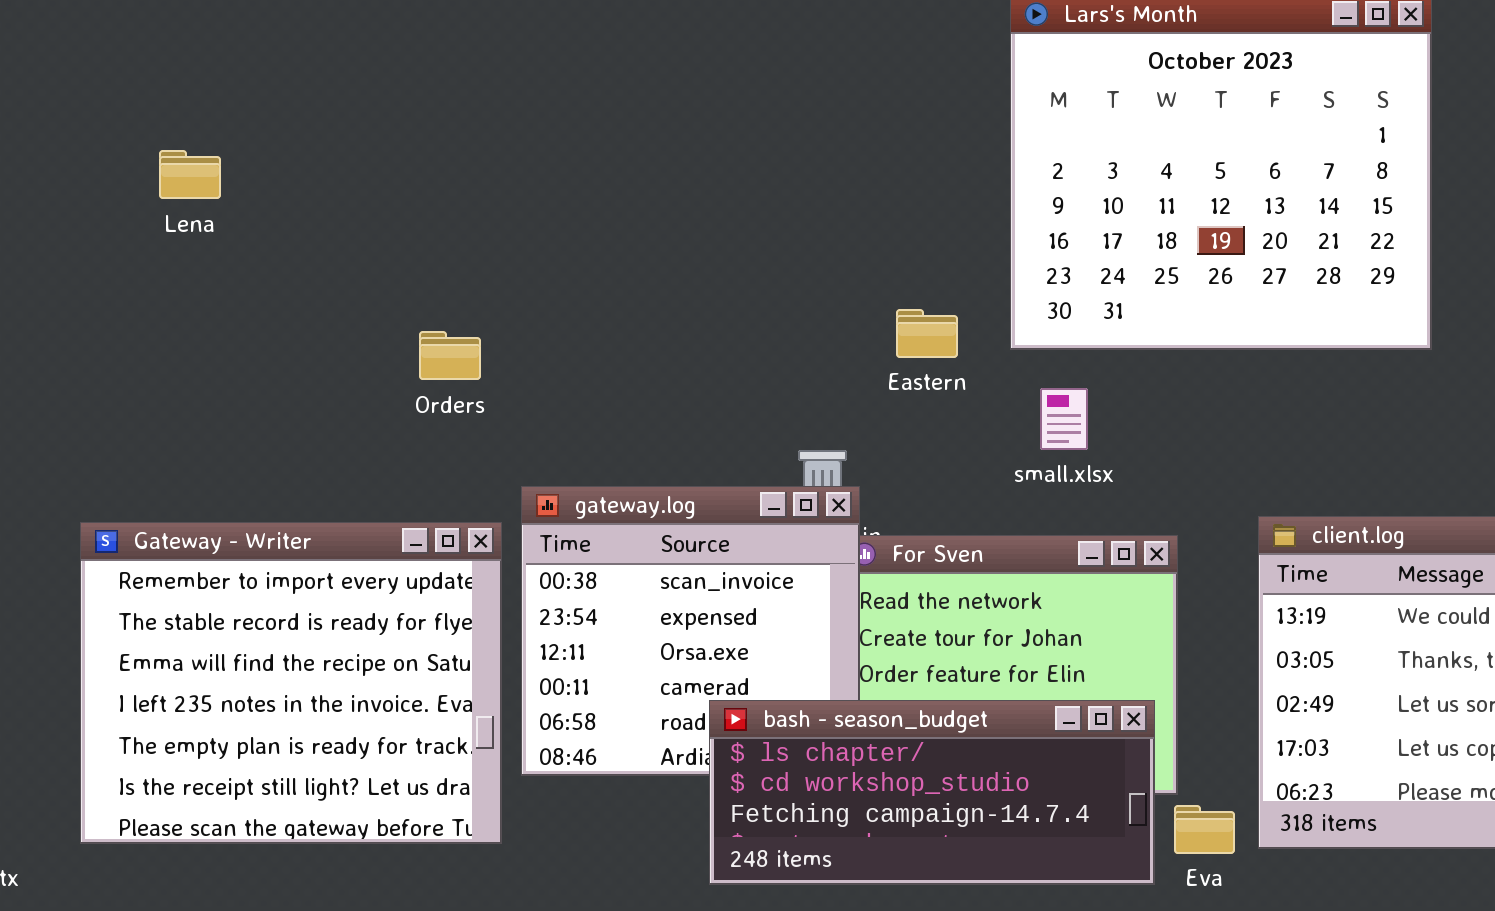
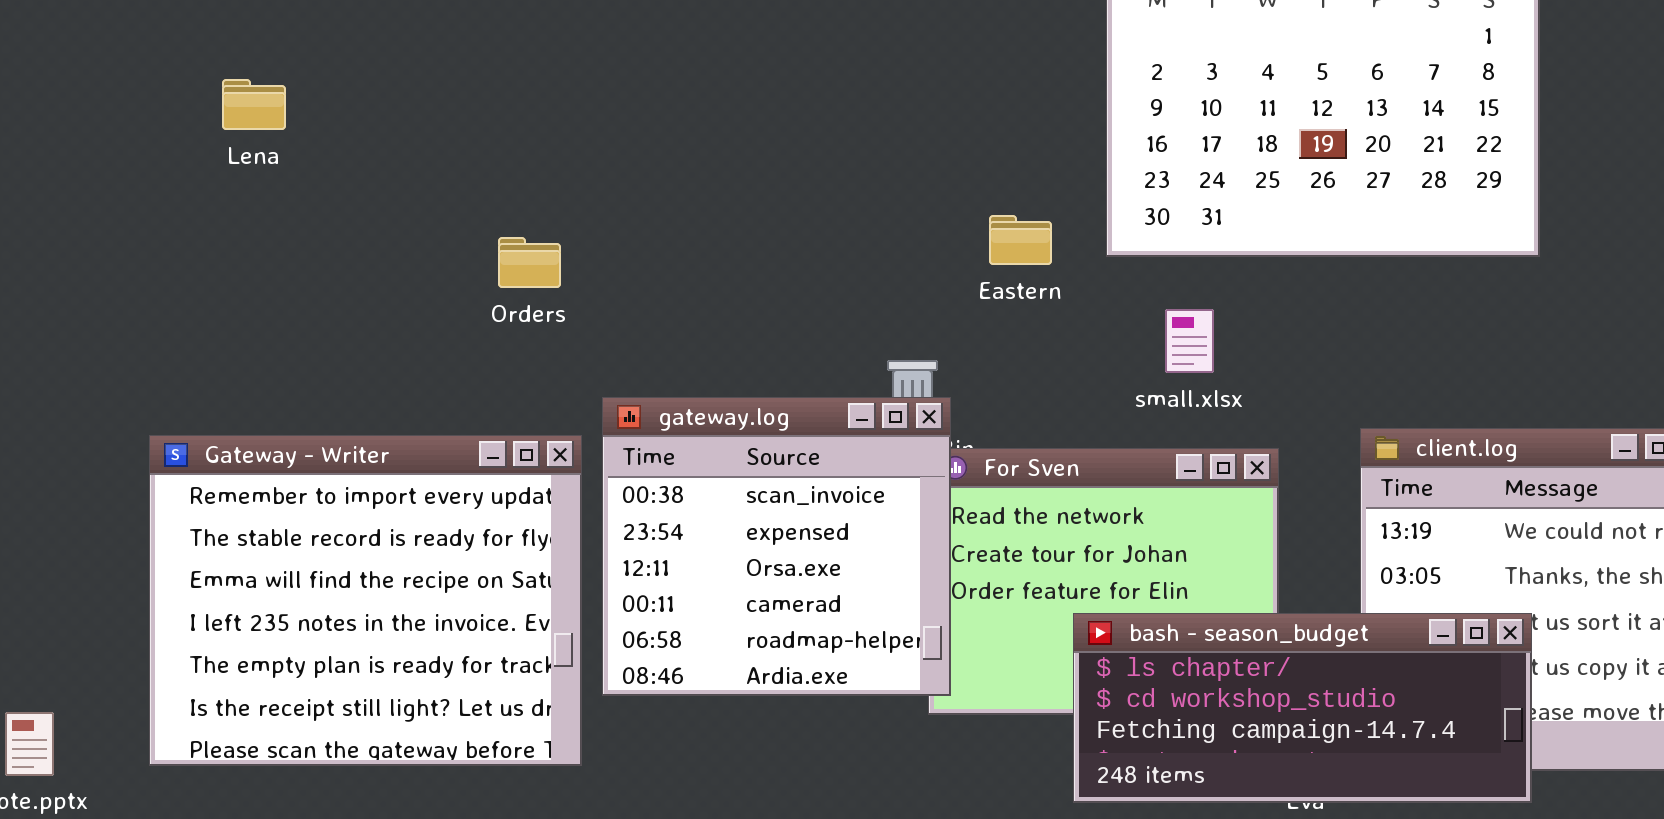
Lena: [159,150,221,199] -> [222,79,286,130], moved
small.xlsx: [1040,388,1088,450] -> [1165,309,1214,373], moved
bash - season_budget: [709,700,1155,885] -> [1073,613,1532,803], moved

